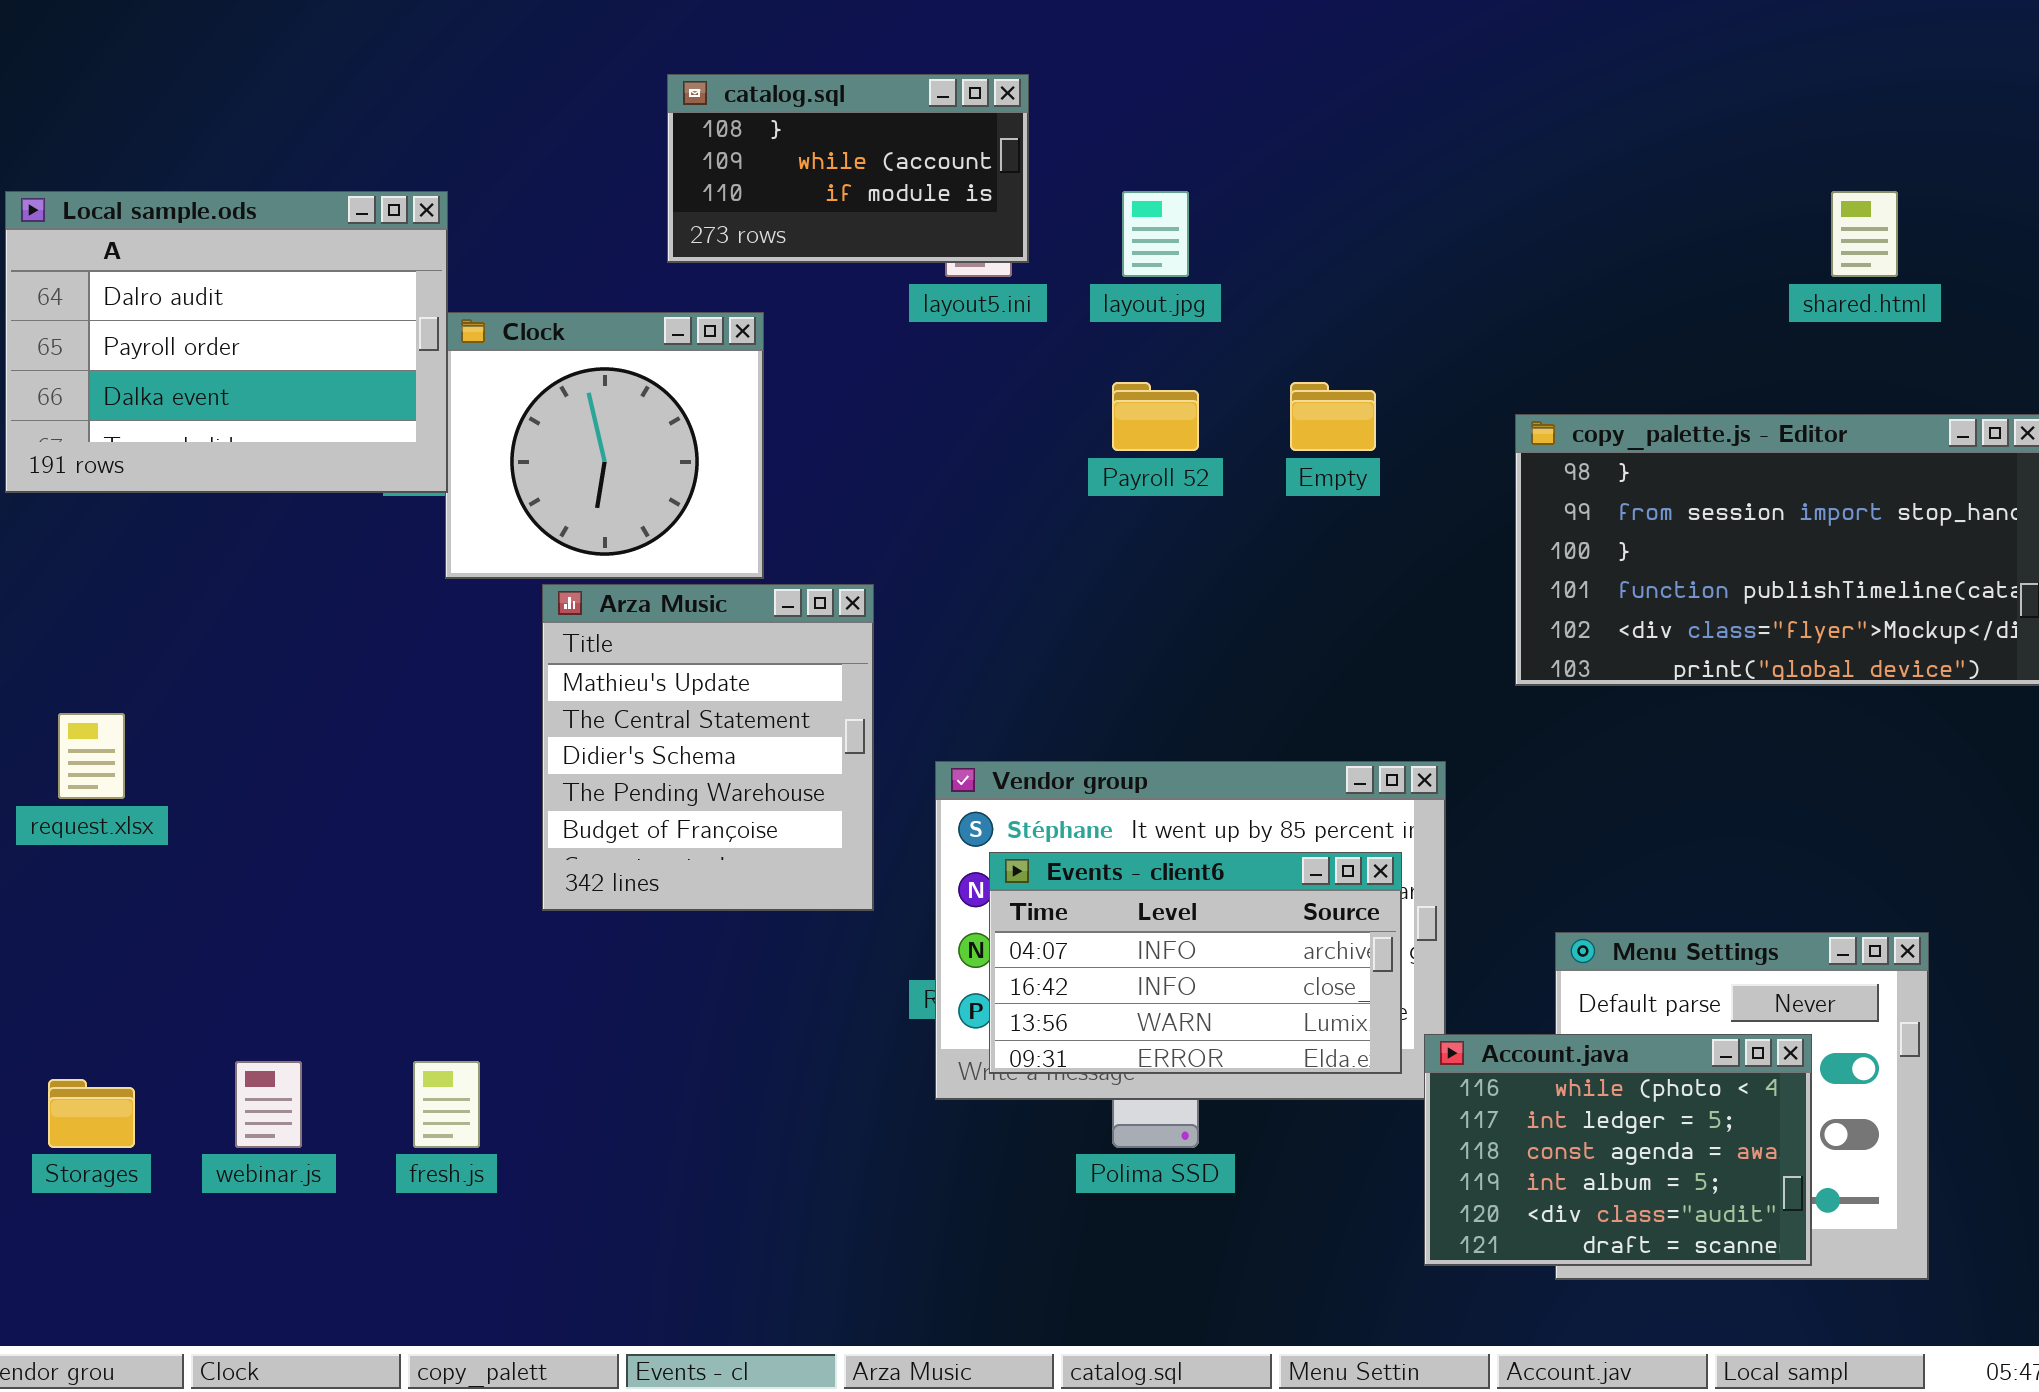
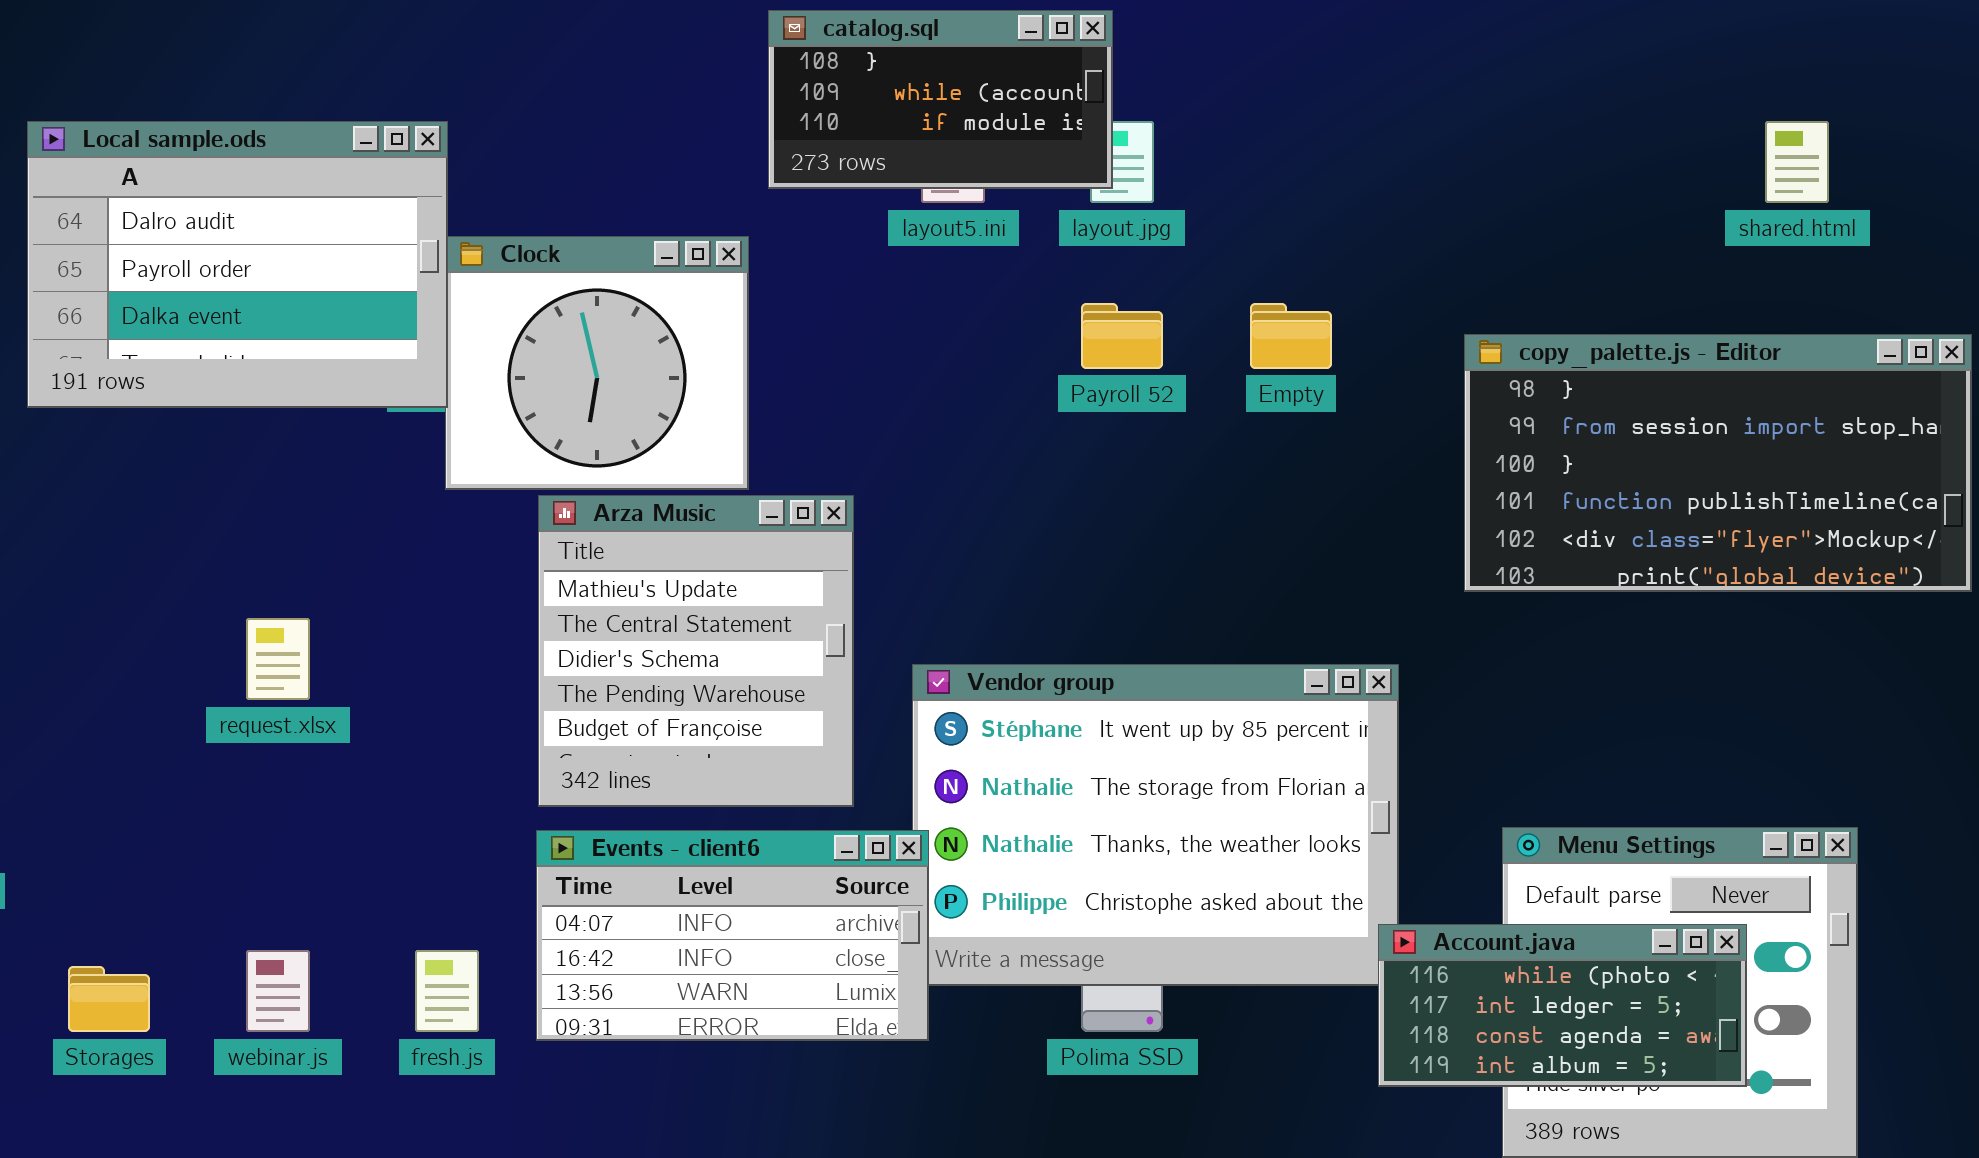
catalog.sql: [667,74,1029,263] -> [768,10,1113,189], moved
request.xlsx: [58,713,125,799] -> [246,618,310,700], moved
Events - client6: [989,852,1402,1074] -> [536,830,929,1041], moved
Account.java: [1424,1034,1812,1266] -> [1378,924,1747,1087], resized

